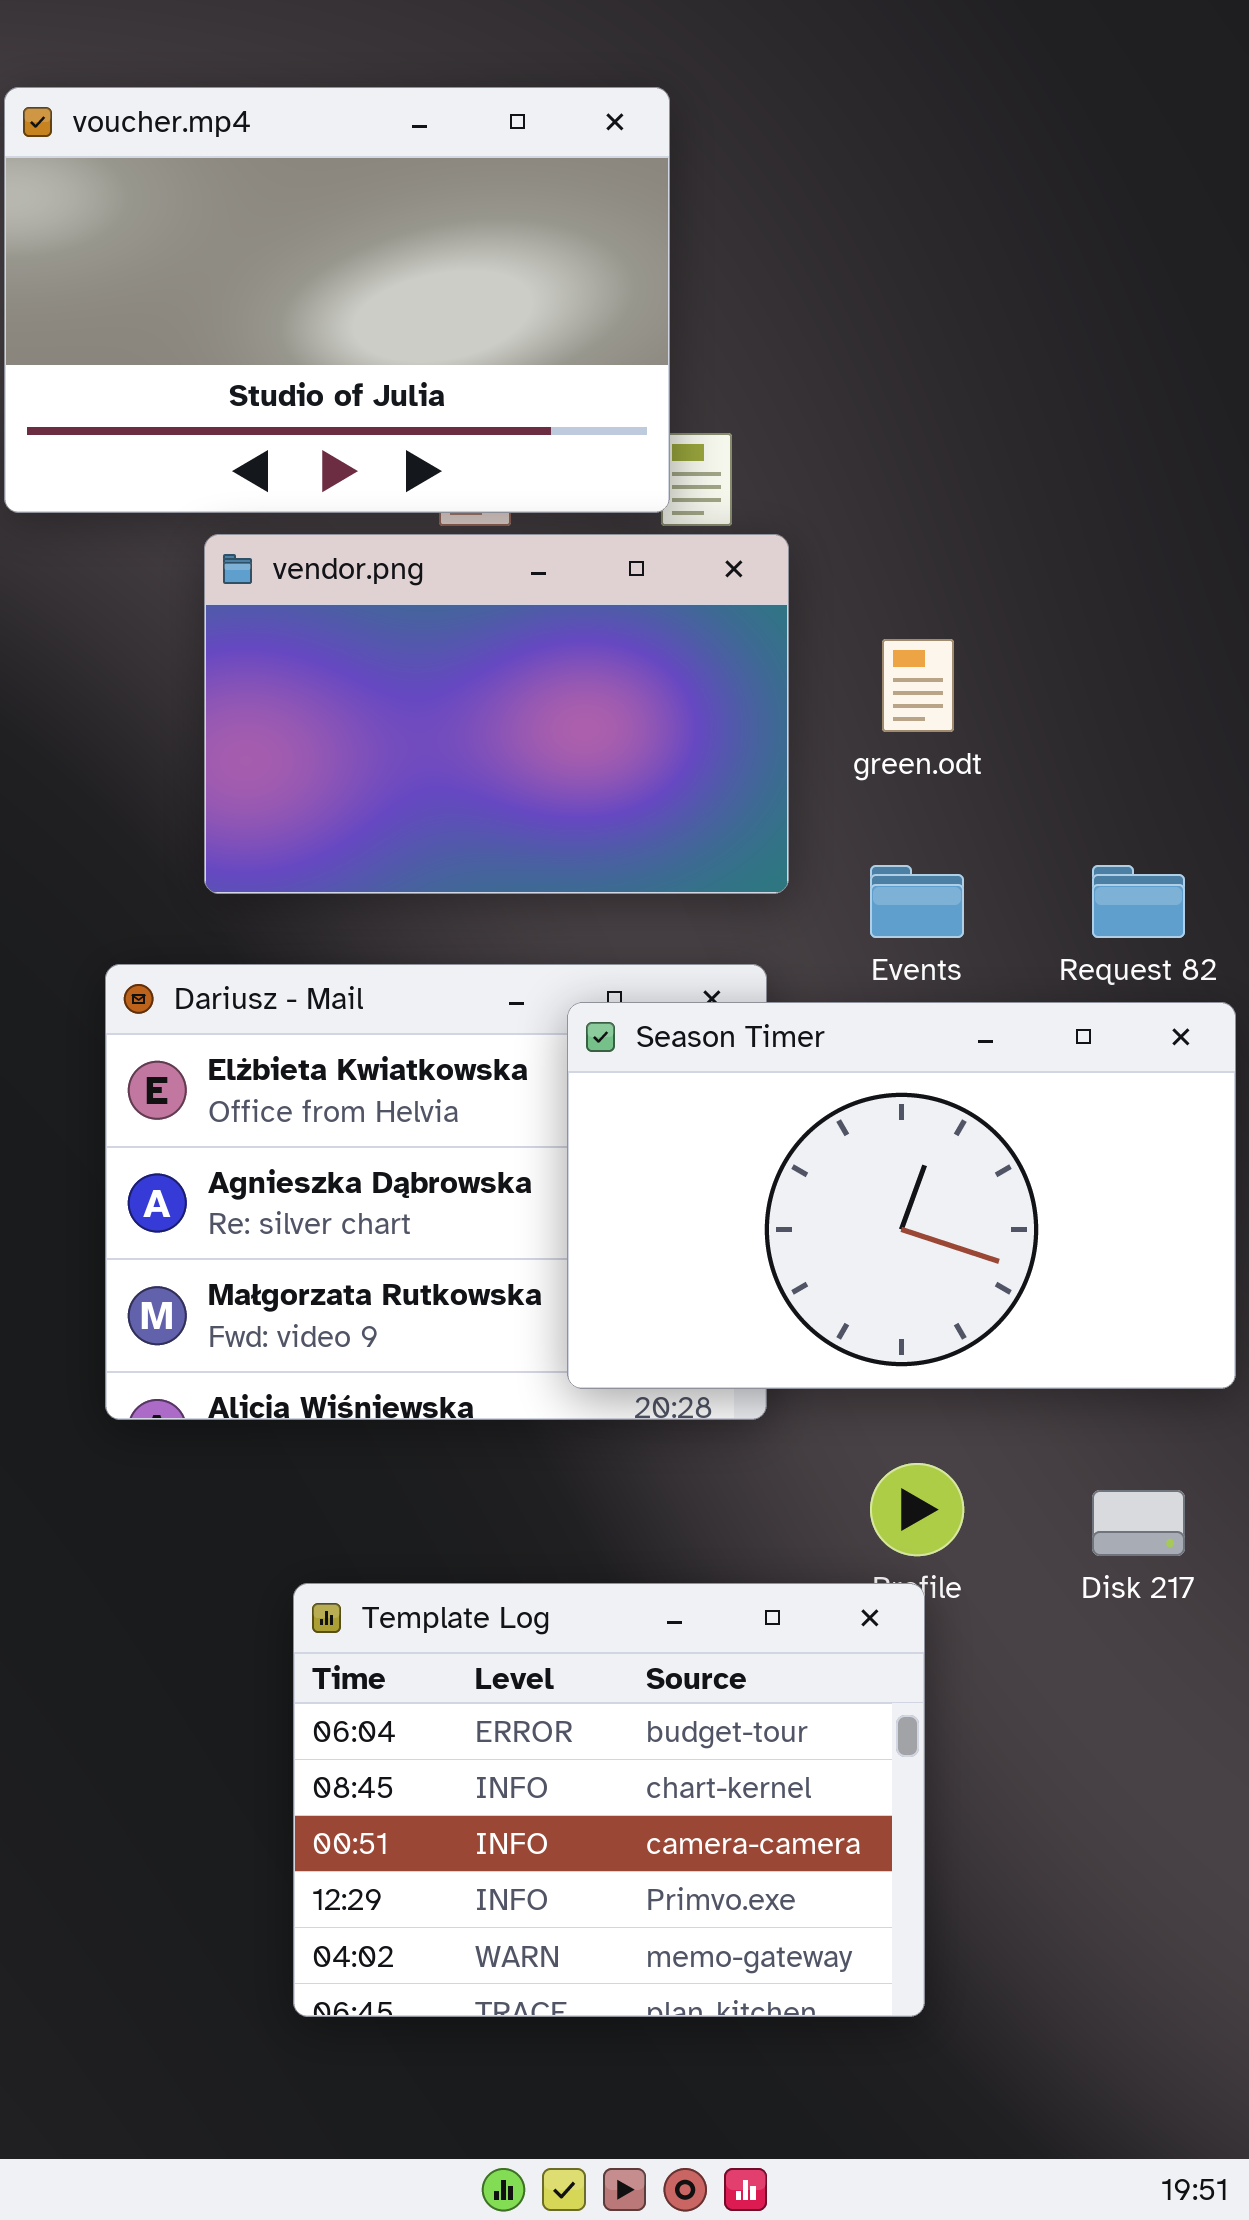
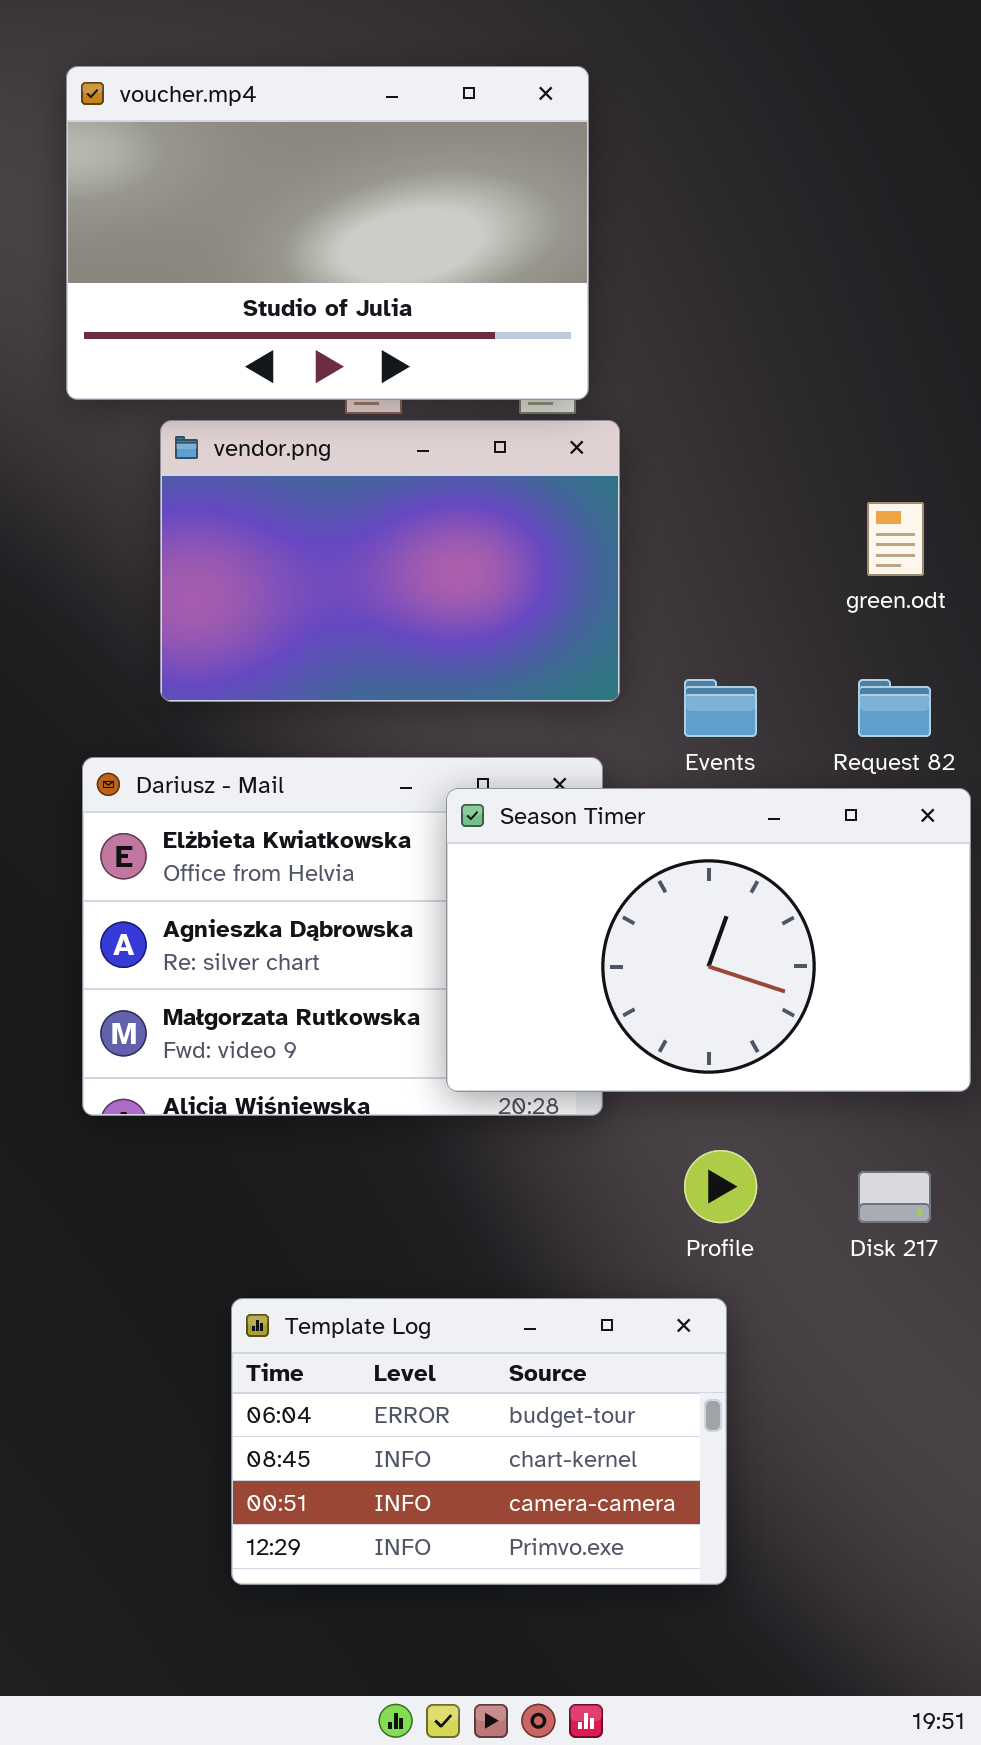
voucher.mp4: [4,87,670,513] -> [66,66,589,400], moved
green.odt: [882,639,954,732] -> [867,502,924,576], moved
Template Log: [293,1583,925,2017] -> [231,1298,727,1585], resized

